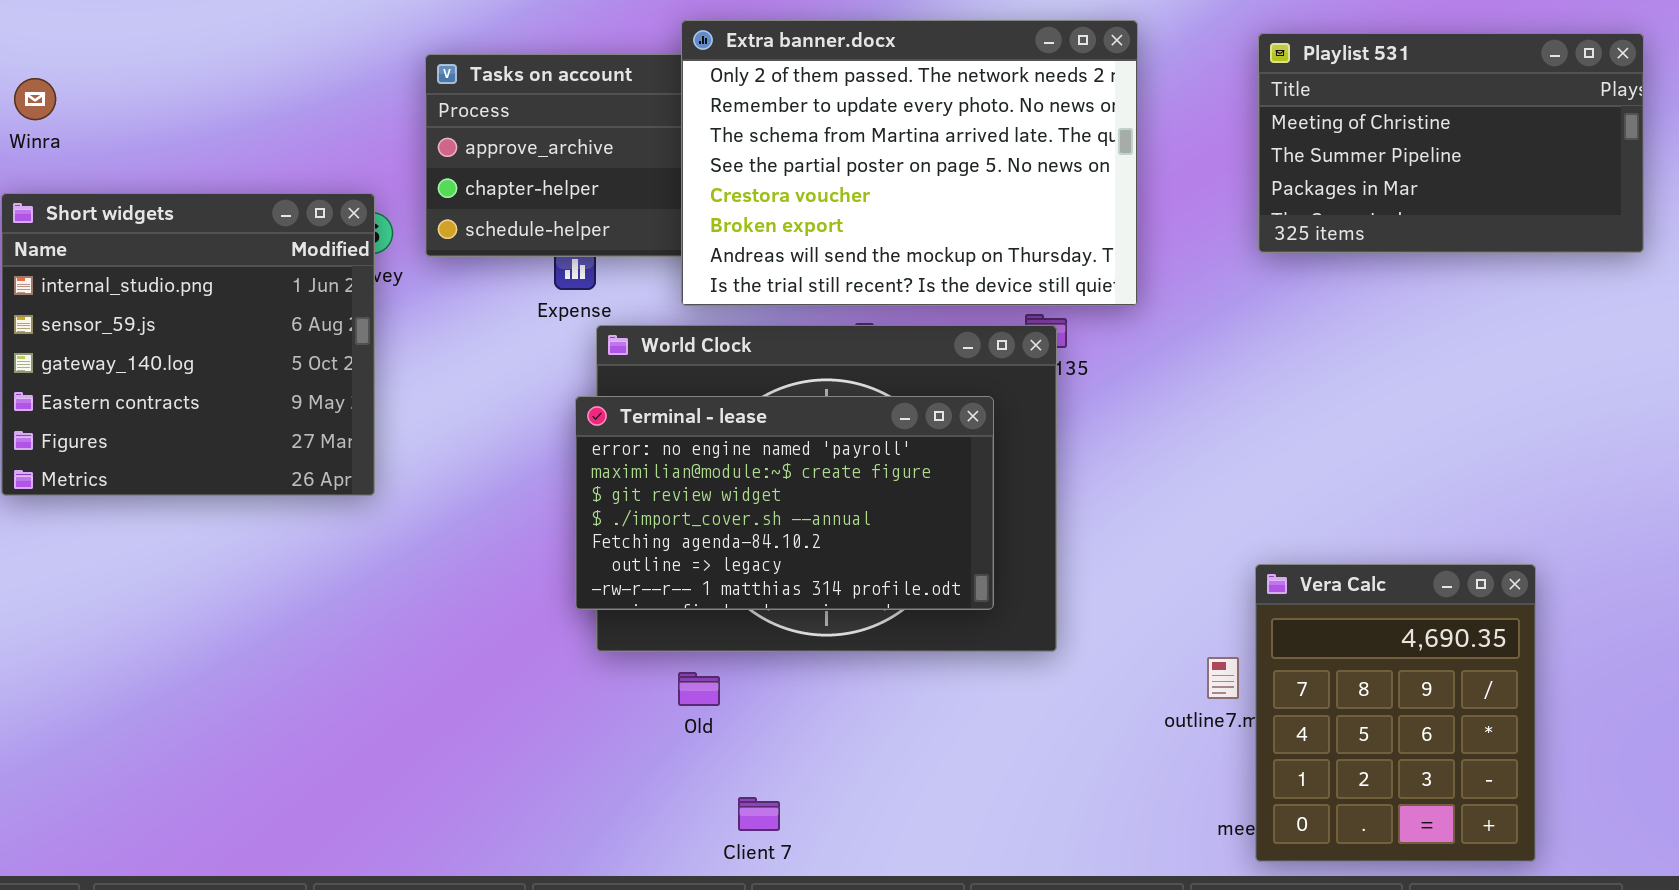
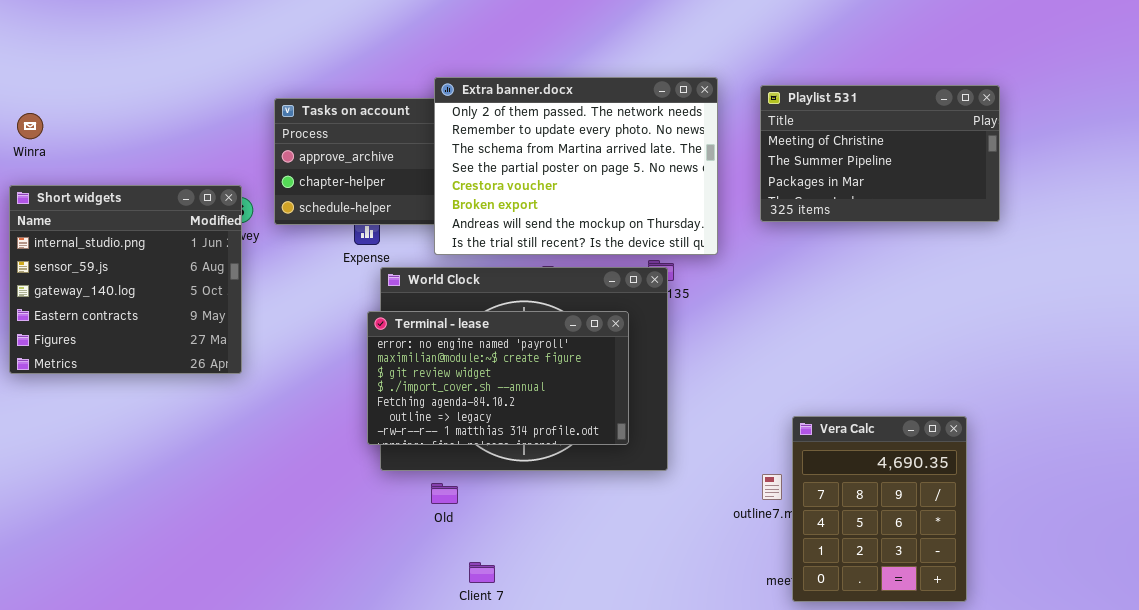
Playlist 531: [1258,33,1644,253] -> [760,85,1000,222], moved

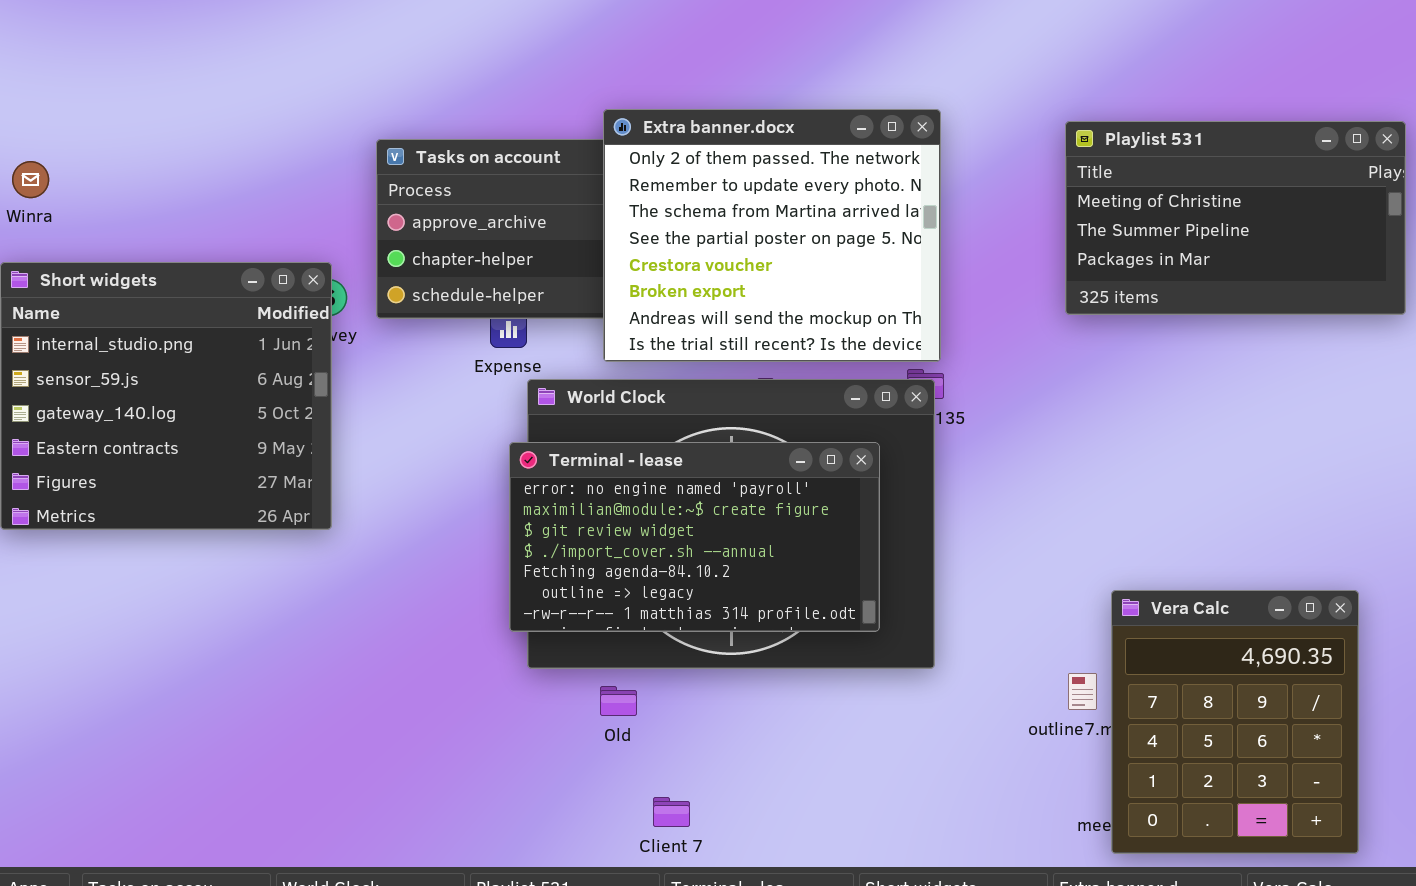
Extra banner.docx: [434,77,718,255] -> [603,109,941,362], resized

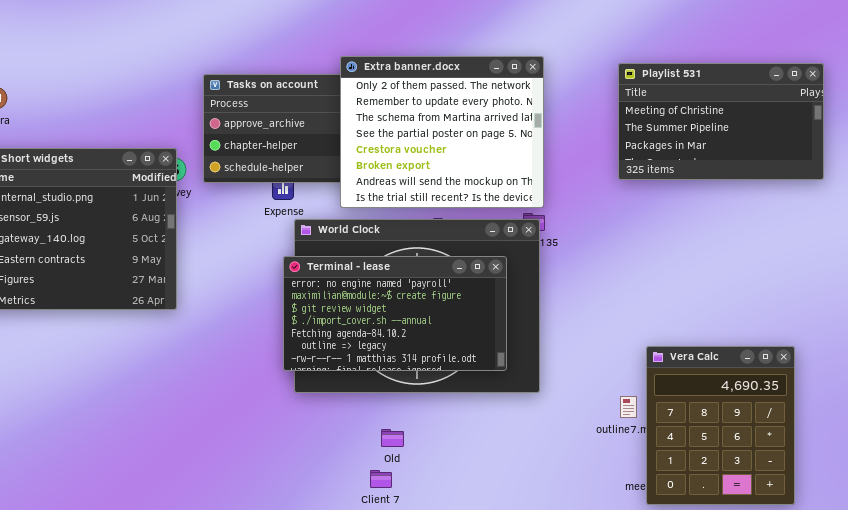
Old: [600,686,637,716] -> [381,429,404,447], moved

